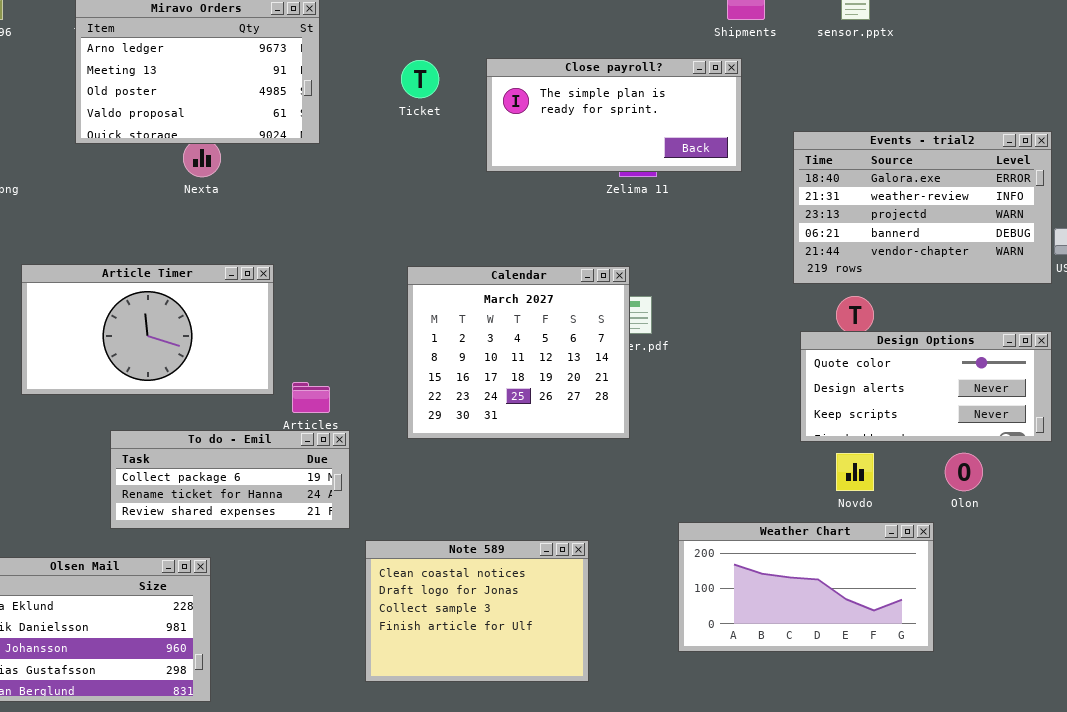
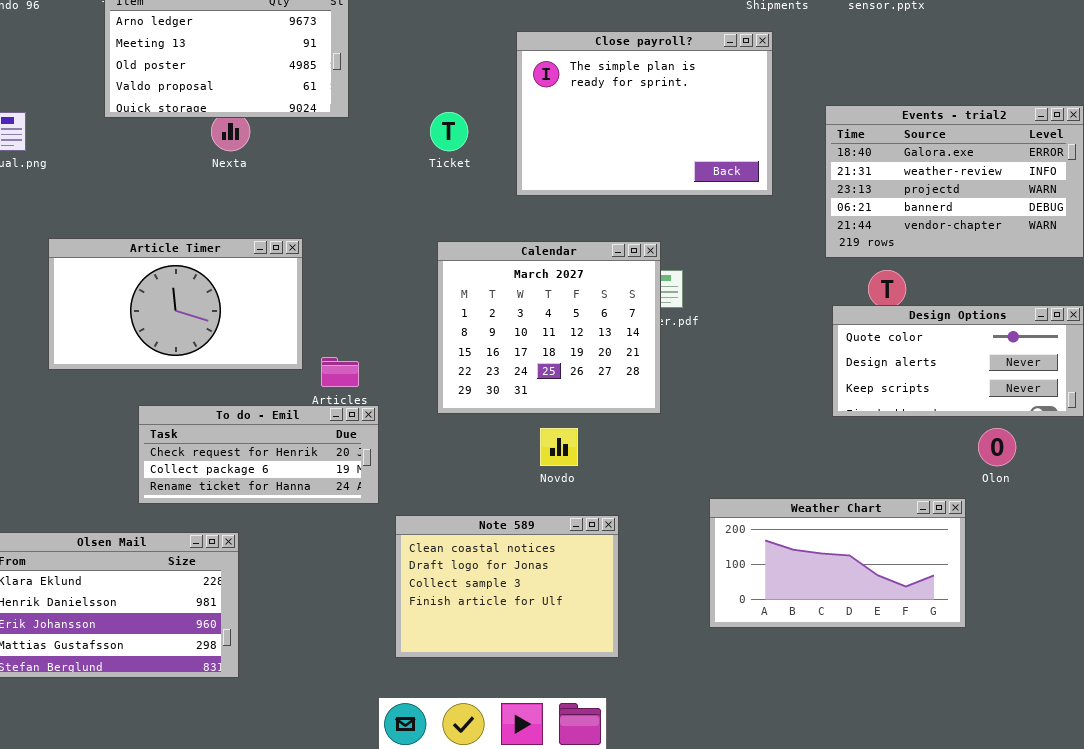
Close payroll?: [486,58,742,172] -> [516,31,773,196], resized
Ticket: [401,60,439,98] -> [430,112,468,151], moved
To do - Emil: [110,430,350,529] -> [138,405,379,504], scrolled up 1 row
Novdo: [836,453,874,491] -> [540,428,578,466], moved

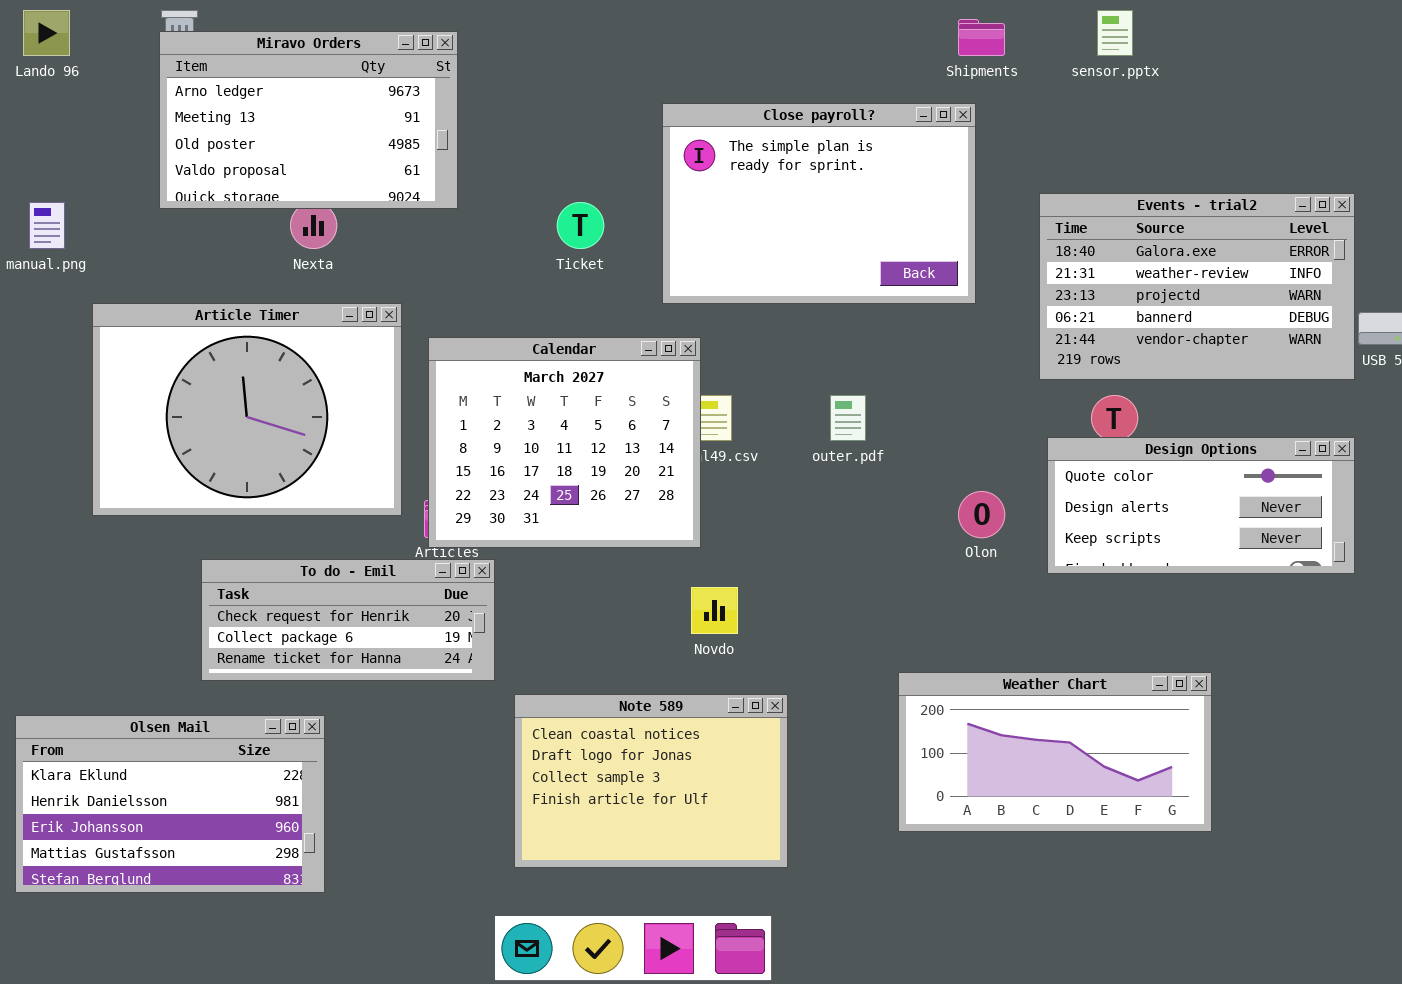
Article Timer: [48,238,303,370] -> [92,303,402,516], resized
Calendar: [437,241,661,414] -> [428,337,701,548], moved
Olon: [978,428,1016,466] -> [958,491,1005,538], moved

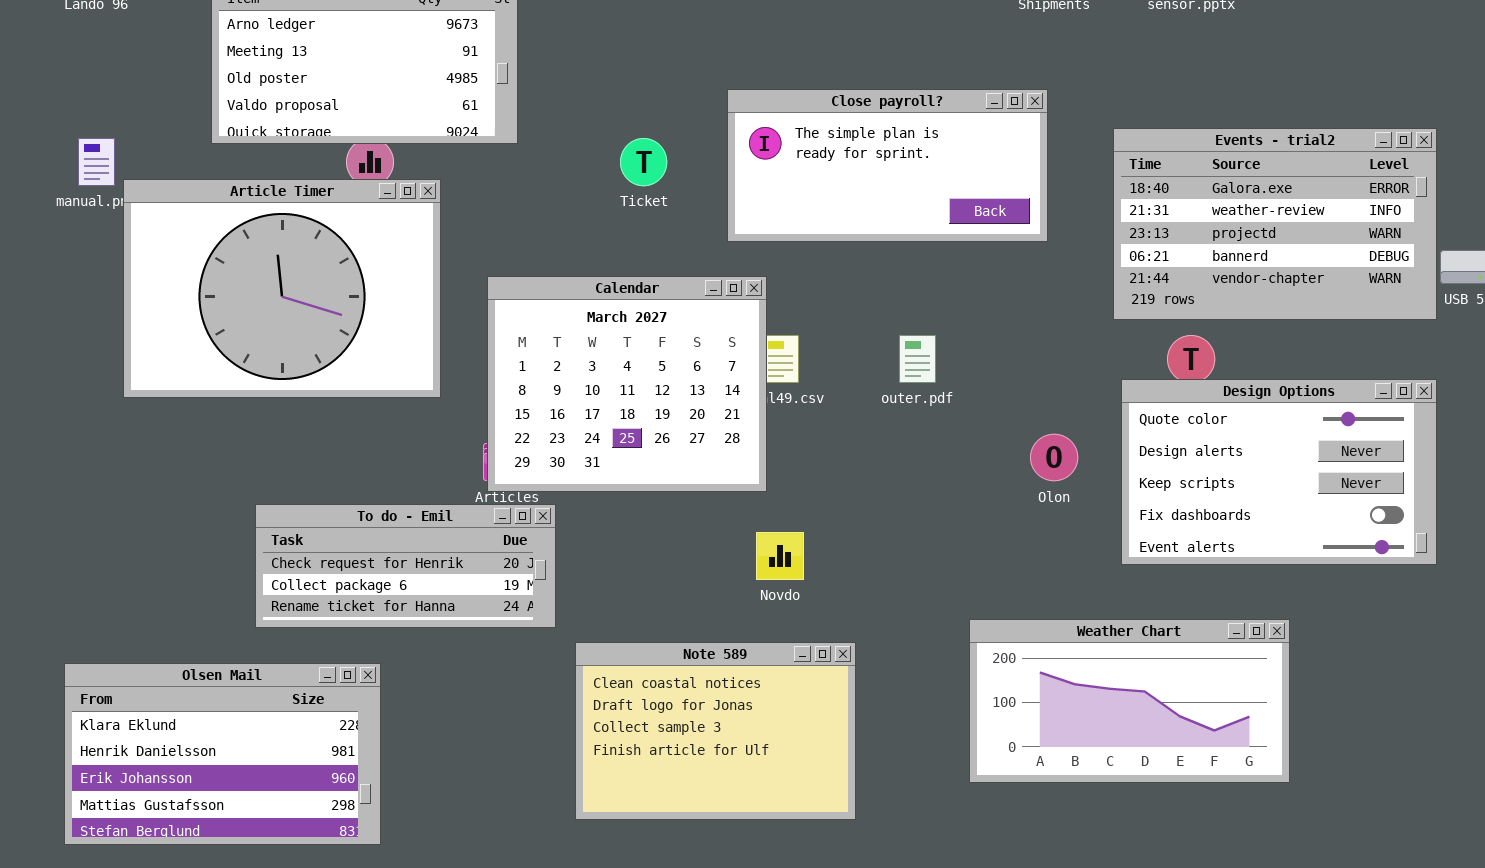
Close payroll?: [662,103,976,304] -> [727,89,1048,242], resized
Article Timer: [92,303,402,516] -> [123,179,441,398], moved
Design Options: [1047,437,1355,574] -> [1121,379,1437,565], resized

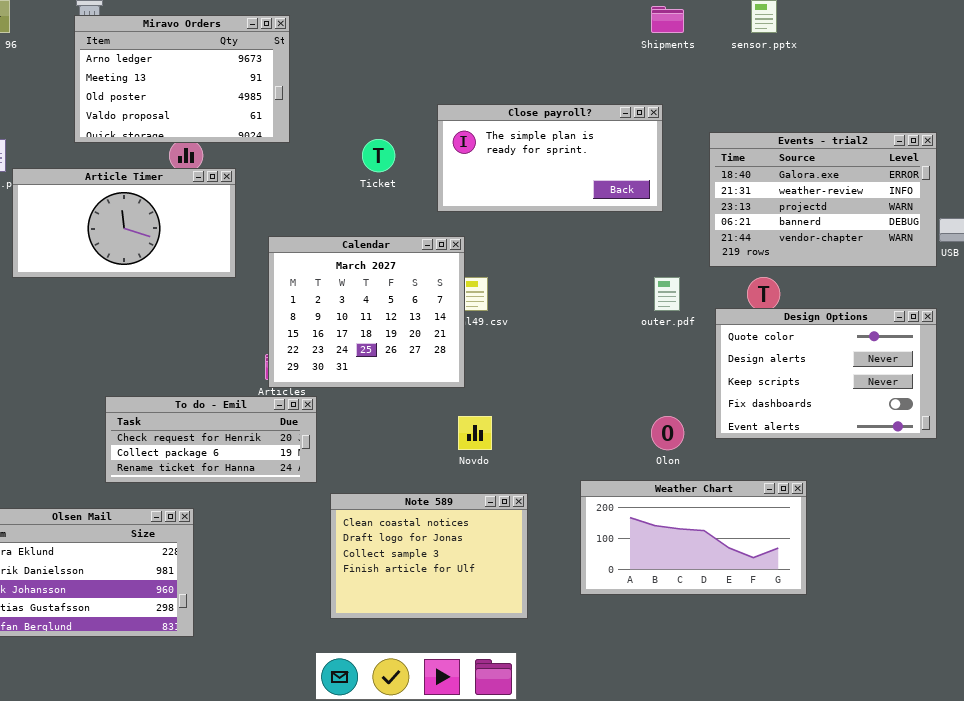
Article Timer: [123,179,441,398] -> [12,168,236,278], resized
outer.pdf: [899,335,936,383] -> [654,277,680,311], moved
Olon: [1030,434,1078,481] -> [651,416,684,450], moved
Weather Chart: [969,619,1290,783] -> [580,480,807,595], moved

